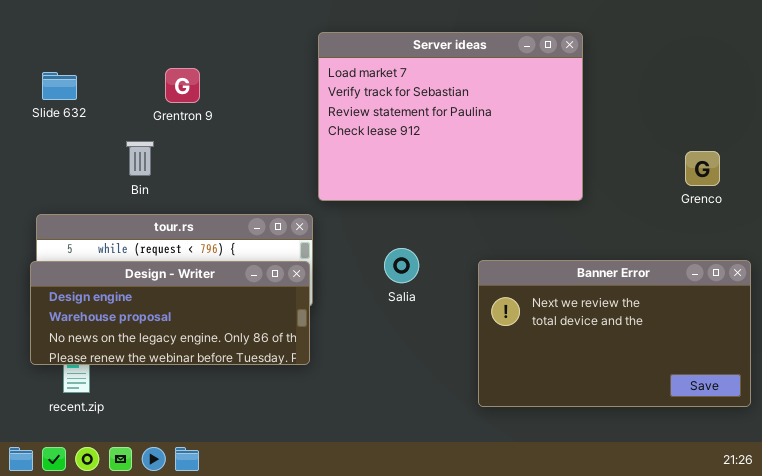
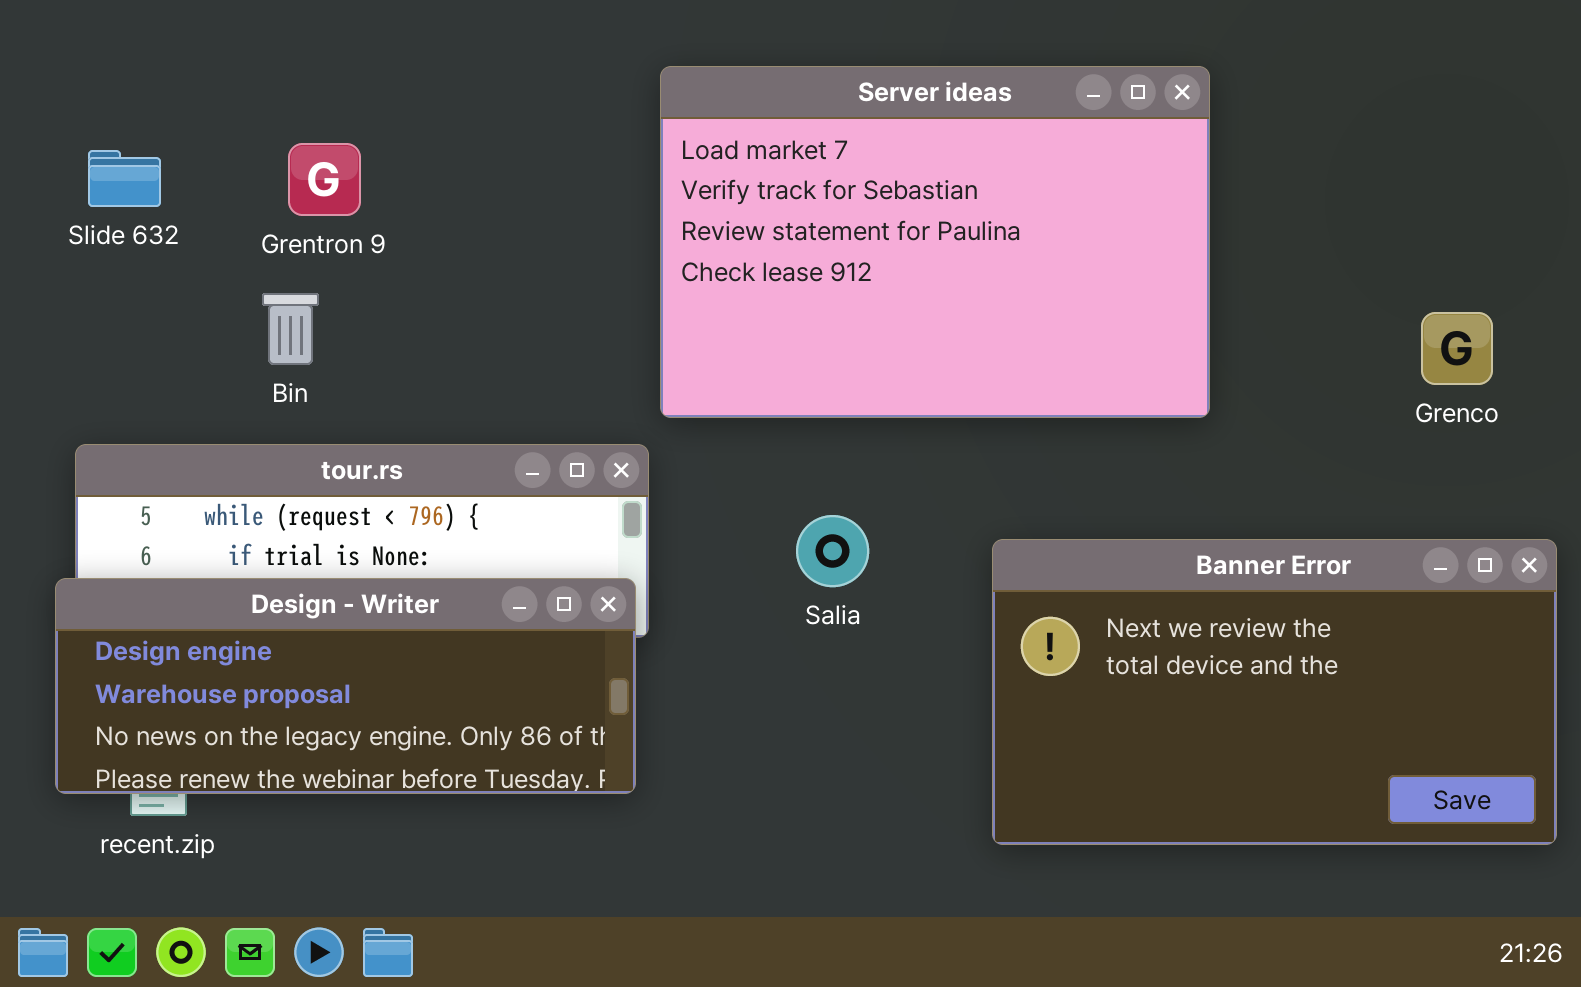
Grentron 9: [165,68,200,103] -> [288,143,361,216], moved
Design - Writer: [30,261,310,365] -> [55,578,636,794], moved

